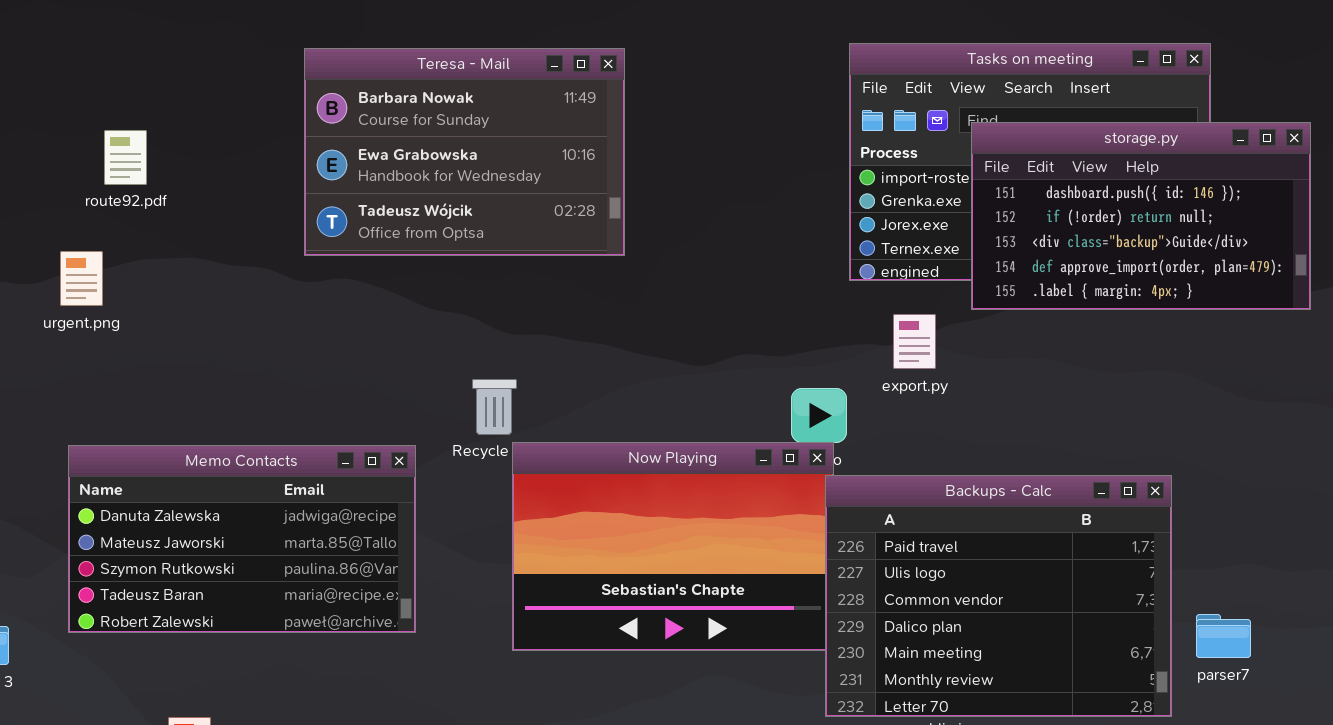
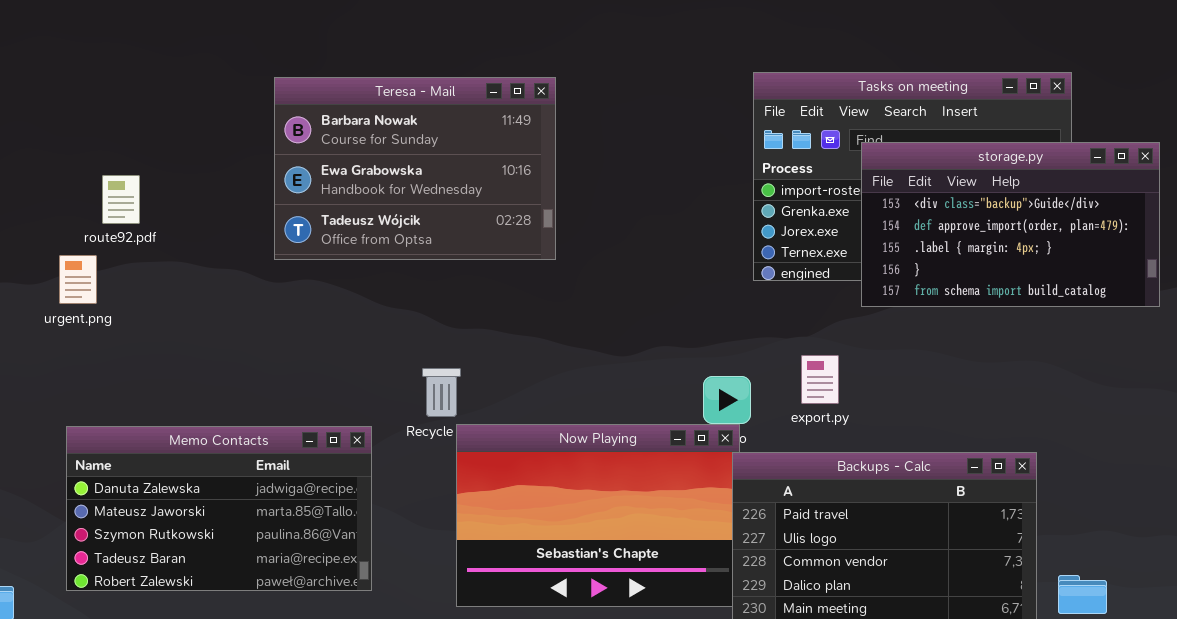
storage.py: [971,122,1311,310] -> [861,142,1160,307], scrolled down 2 rows
route92.pdf: [104,130,147,185] -> [102,175,140,224], moved
export.py: [893,314,936,369] -> [801,355,839,404], moved

